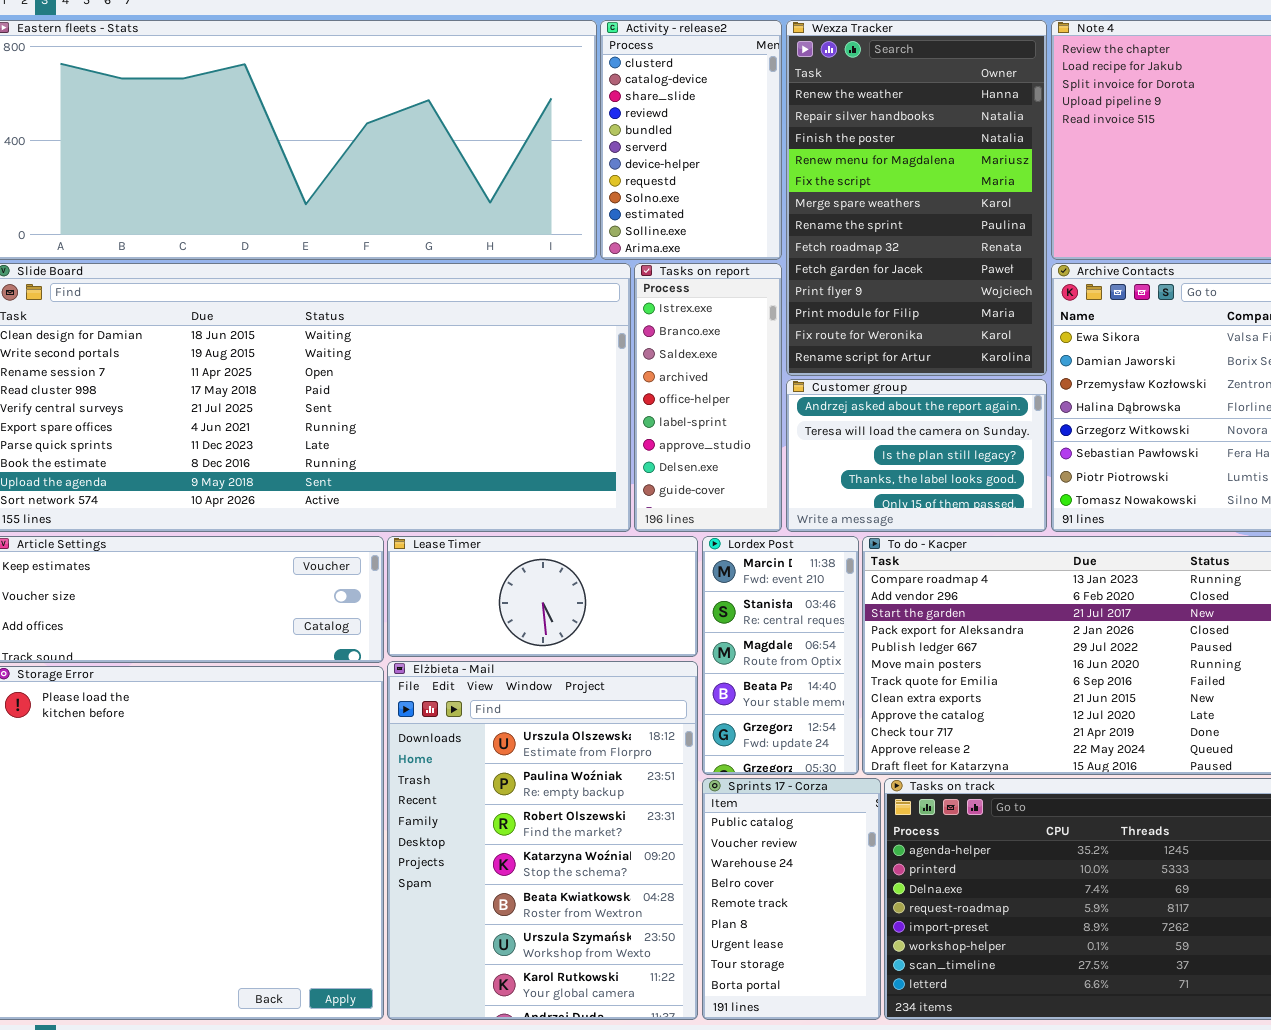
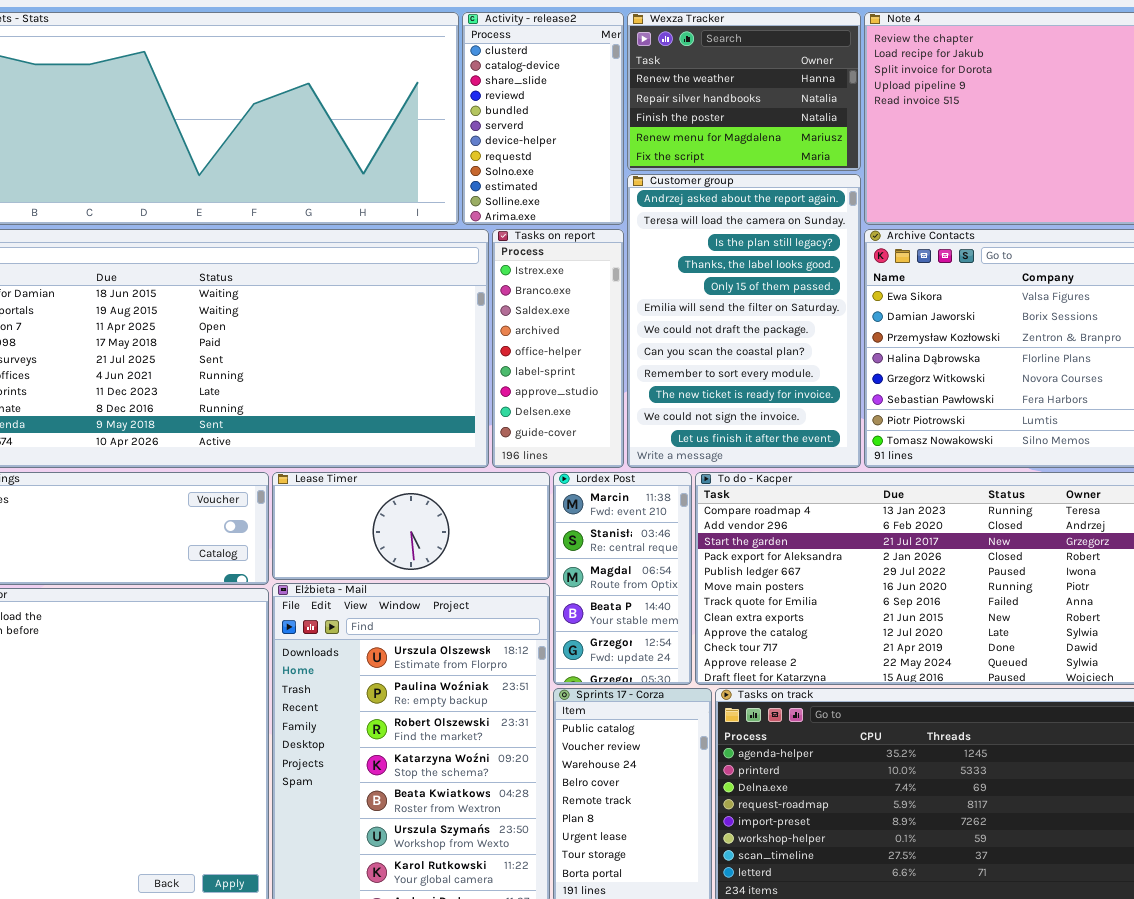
Wexza Tracker: [786,20,1047,376] -> [627,12,861,171], resized
Customer group: [786,379,1047,532] -> [627,174,861,468], resized

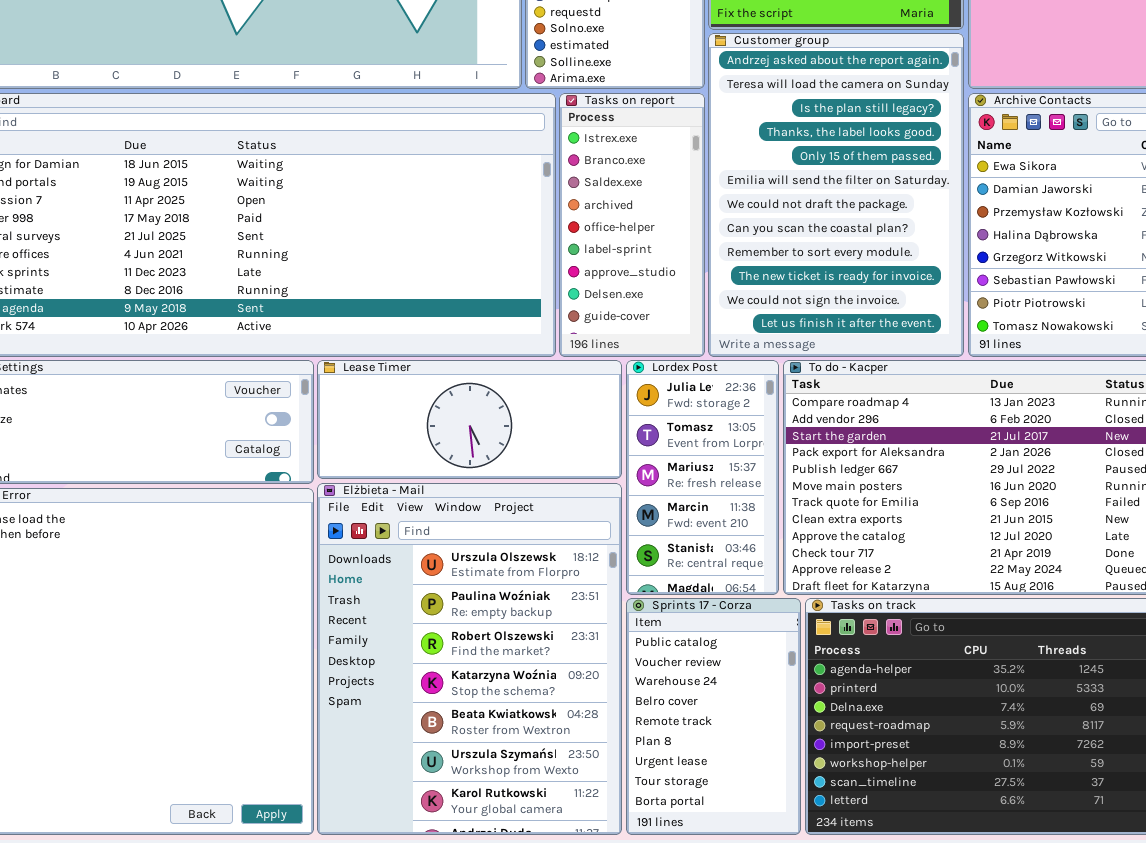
Lordex Post: [553,472,692,685] -> [626,360,779,595], scrolled up 3 rows

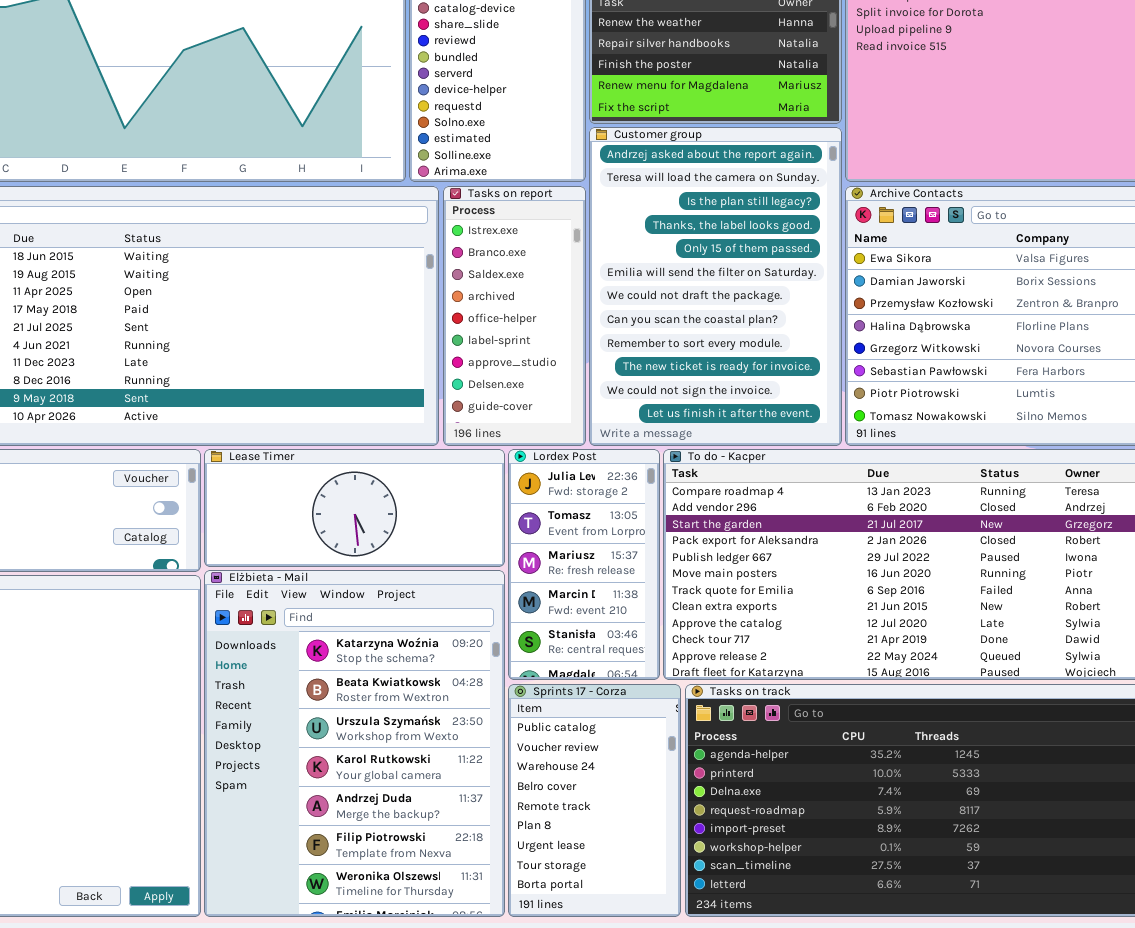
Elżbieta - Mail: [317,483,622,835] -> [204,570,505,917], scrolled down 3 rows

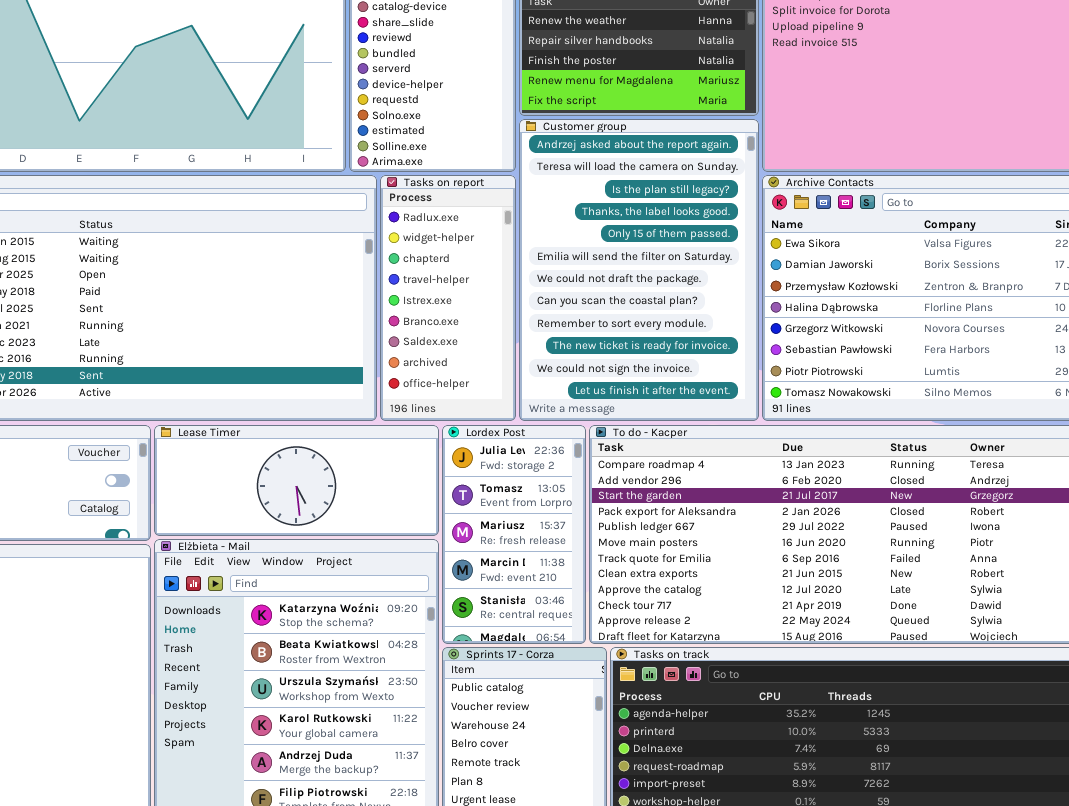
Tasks on report: [443,186,586,446] -> [380,175,516,421], scrolled up 4 rows

